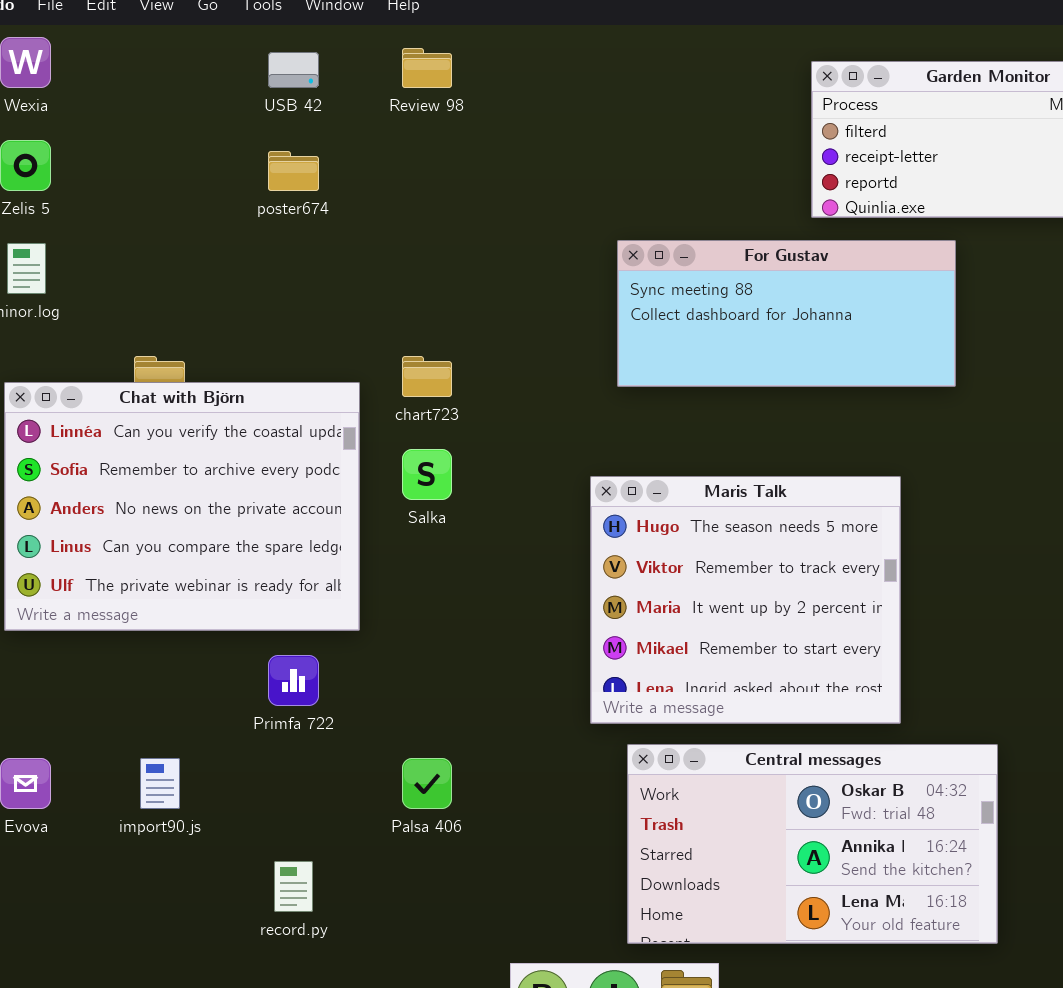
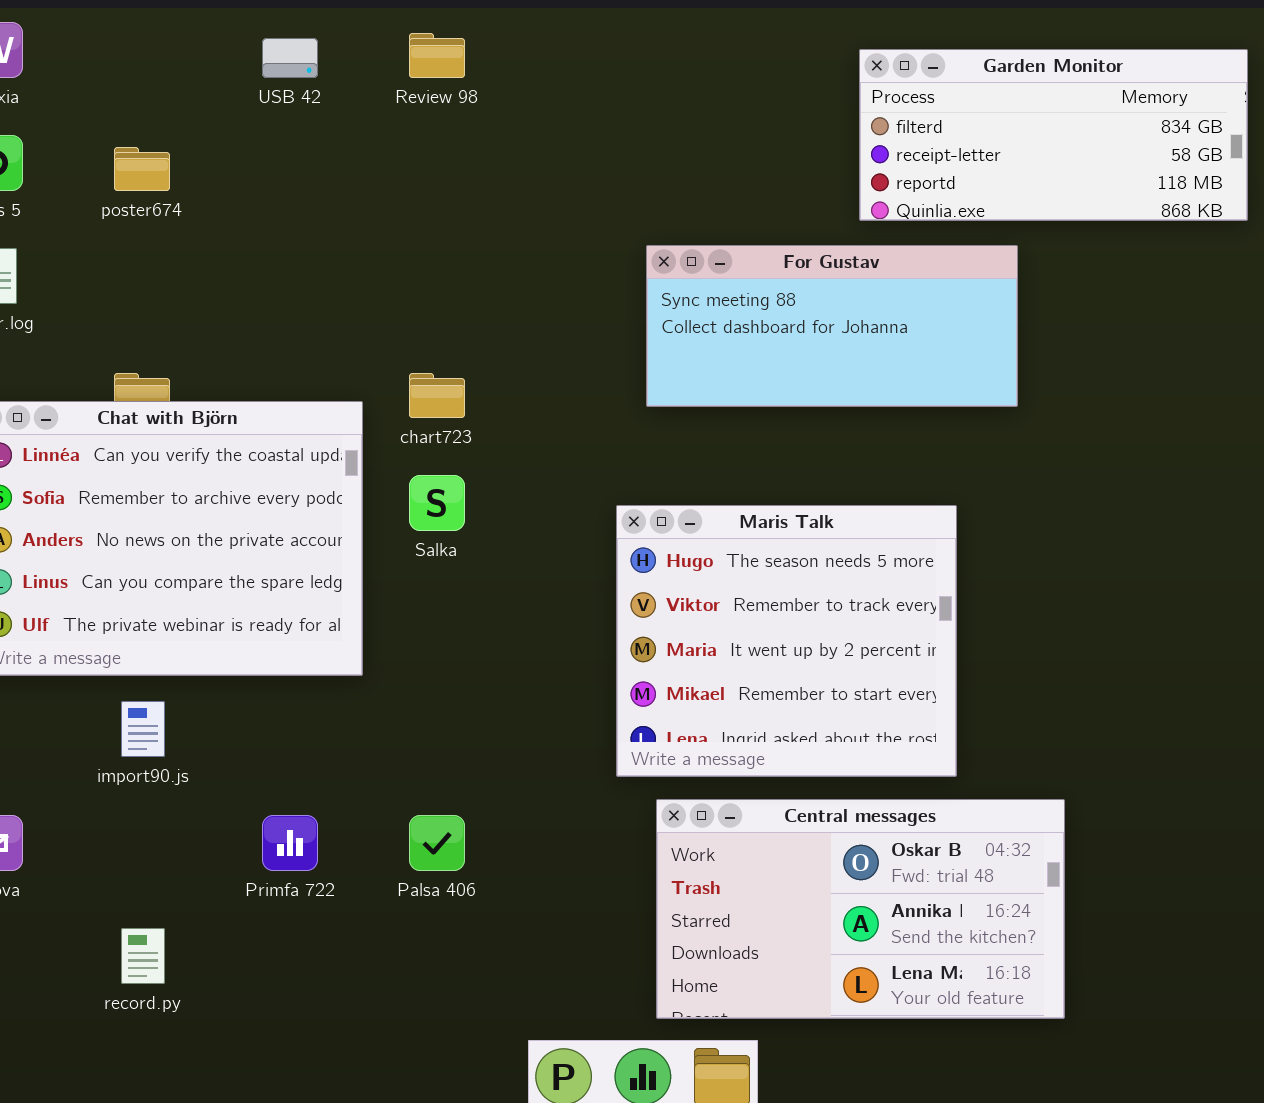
poster674: [268,151,319,191] -> [114,147,170,191], moved
Primfa 722: [268,655,319,706] -> [262,815,318,871], moved
import90.js: [140,758,180,809] -> [121,701,165,757], moved
record.py: [274,861,313,912] -> [121,928,165,984], moved

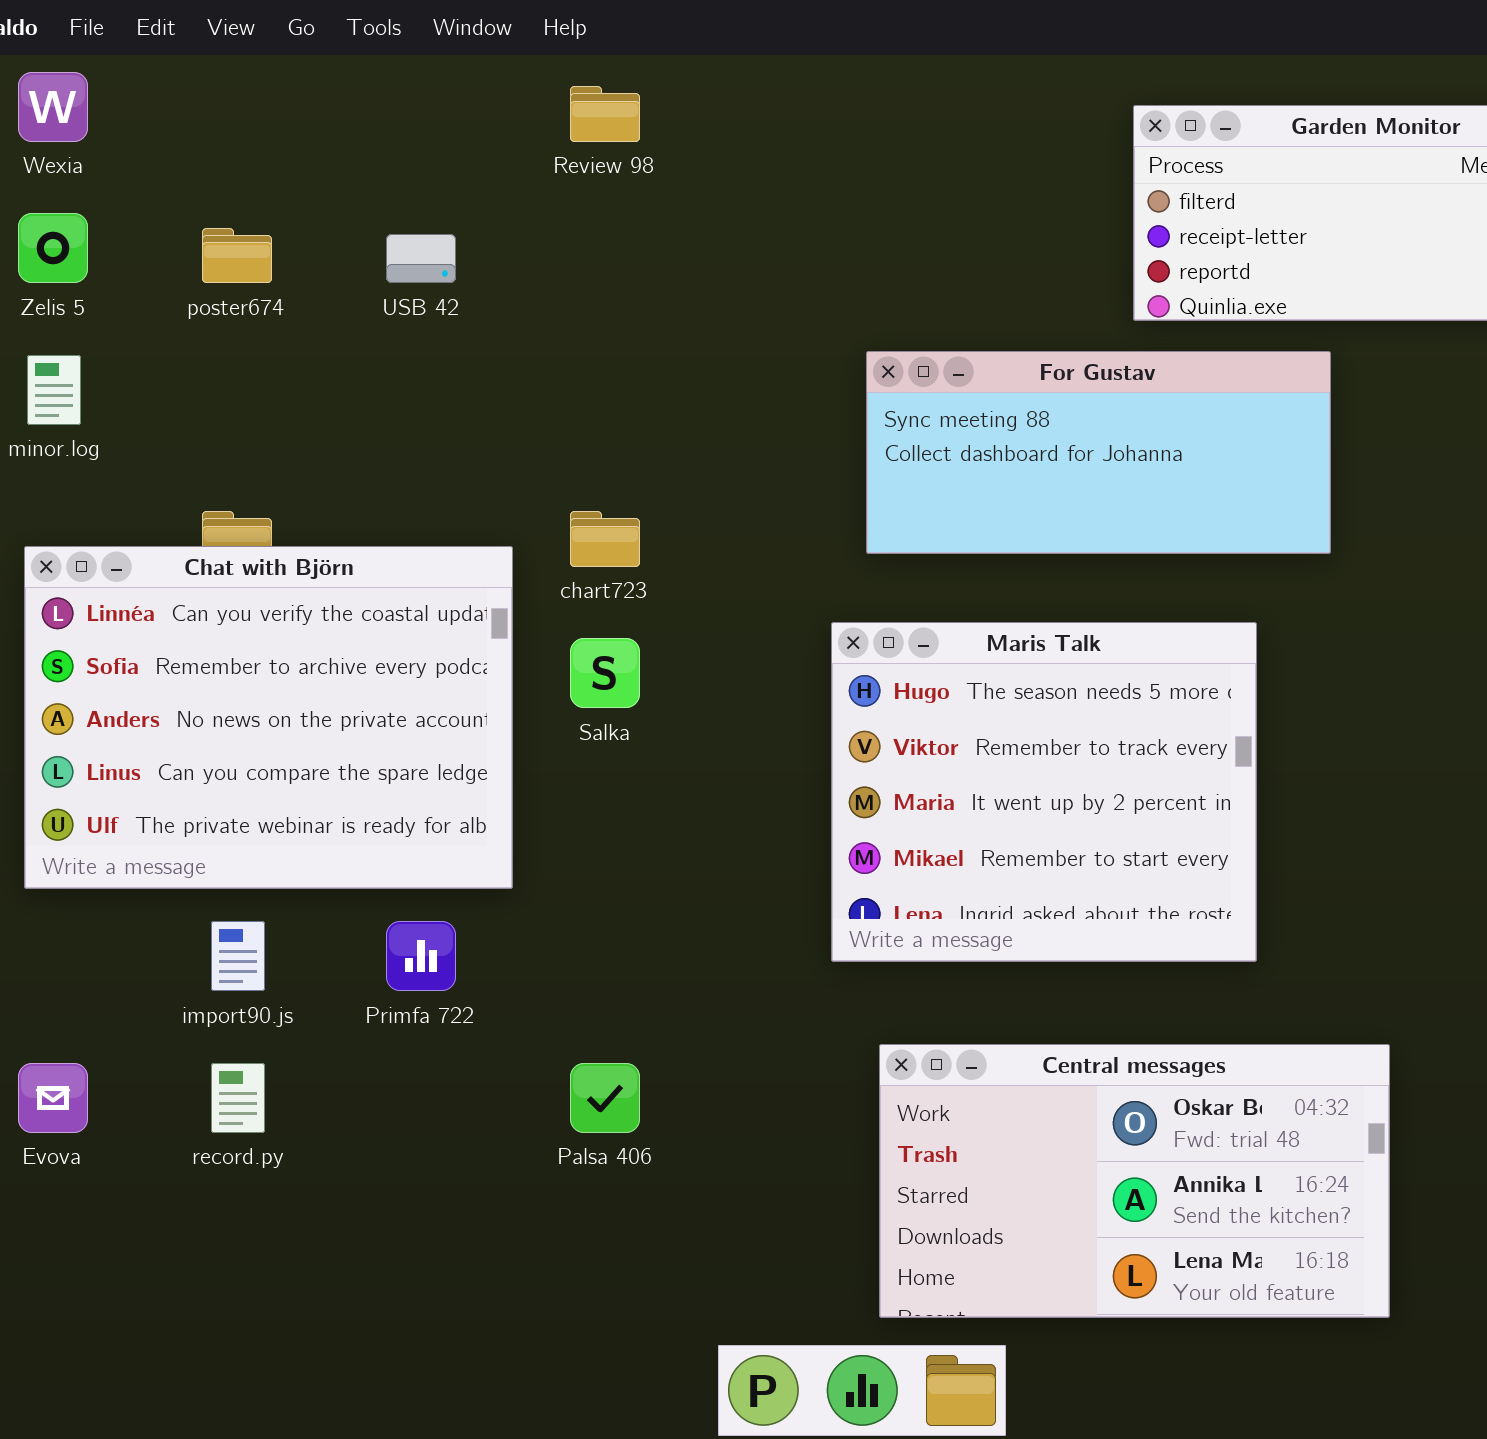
USB 42: [262,38,318,78] -> [386,234,456,283], moved
Maris Talk: [616,505,957,777] -> [831,622,1257,962], moved
Primfa 722: [262,815,318,871] -> [386,921,456,991], moved
record.py: [121,928,165,984] -> [211,1063,265,1133], moved

